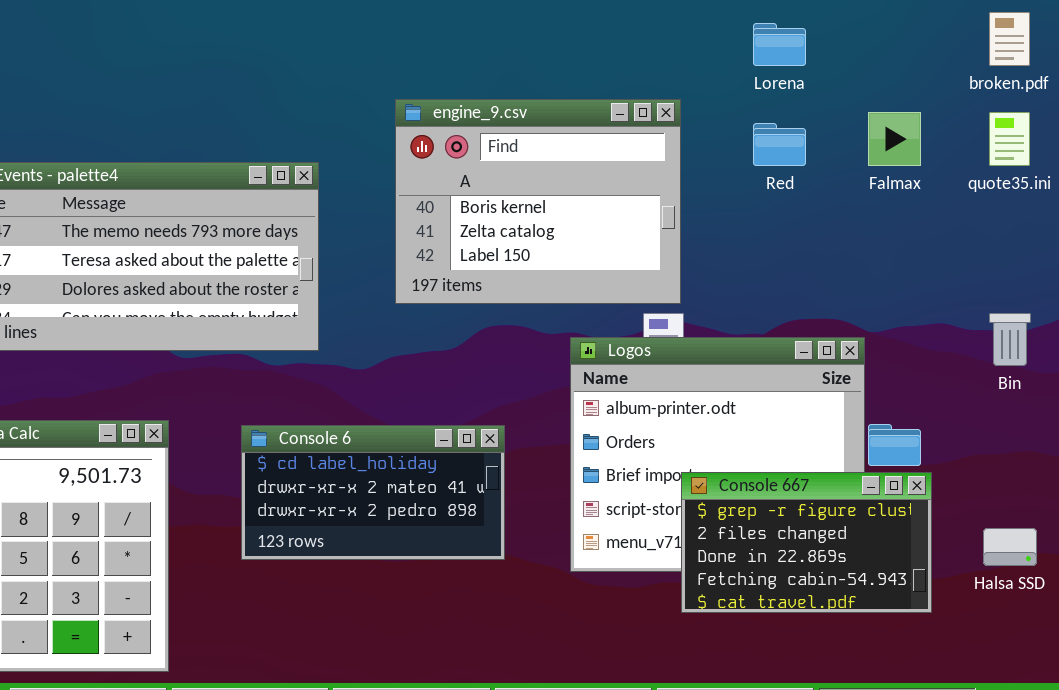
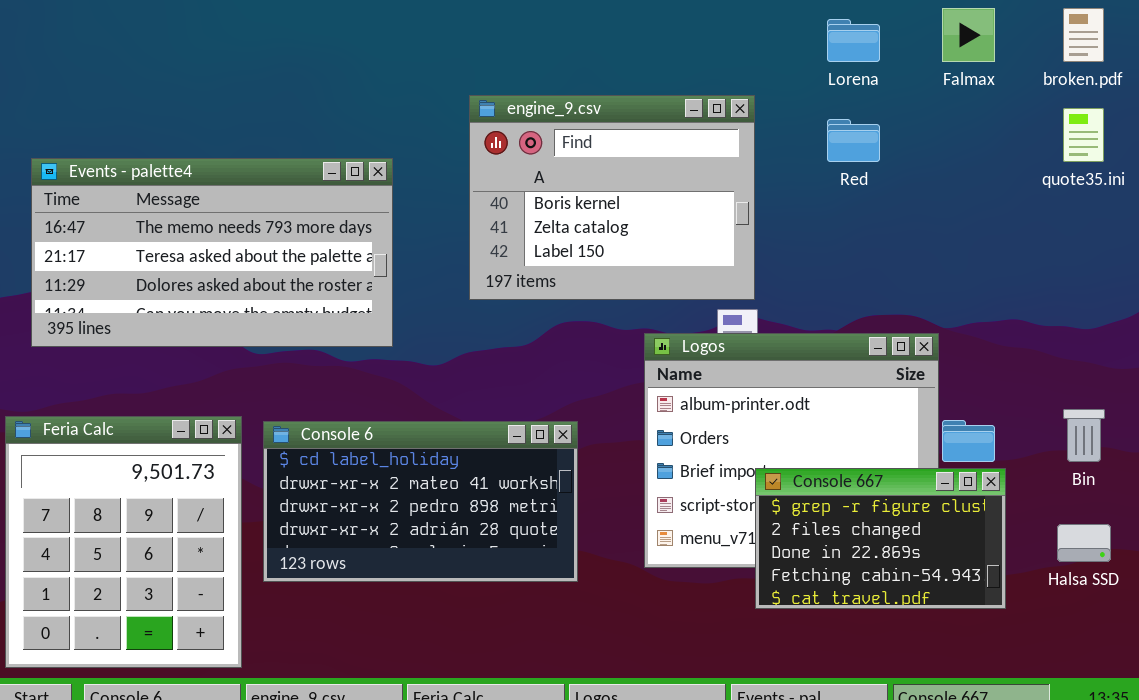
Falmax: [868,112,921,166] -> [942,8,995,62], moved
Bin: [989,313,1031,366] -> [1063,409,1105,462], moved
Console 6: [241,425,505,560] -> [263,421,578,582], resized

